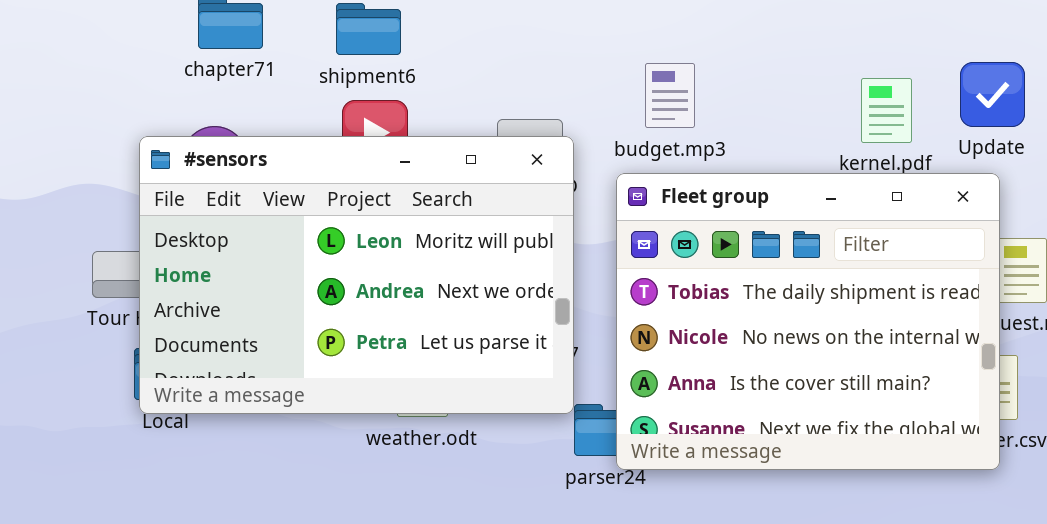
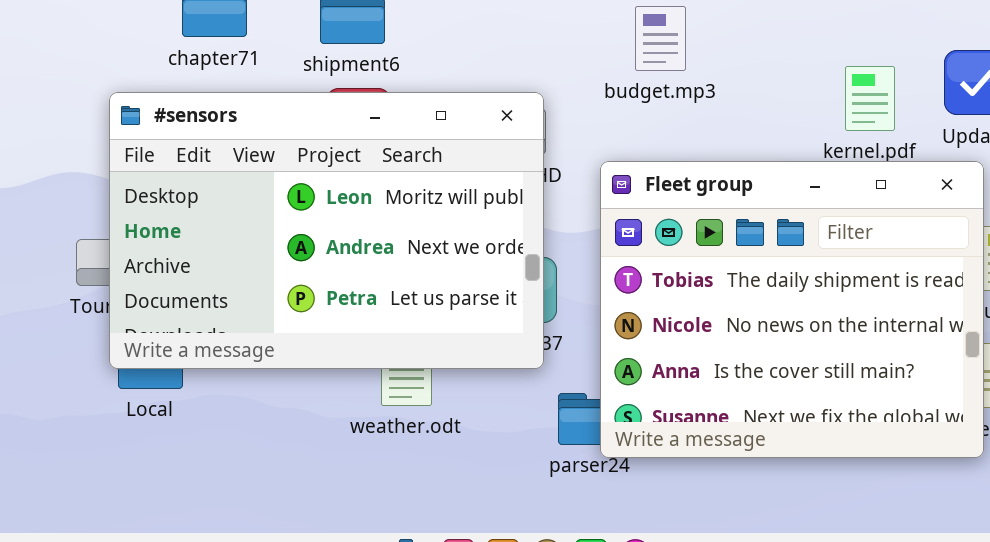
budget.mp3: [645,63,695,128] -> [635,6,686,71], moved
#sensors: [139,136,574,414] -> [109,92,544,369], moved

